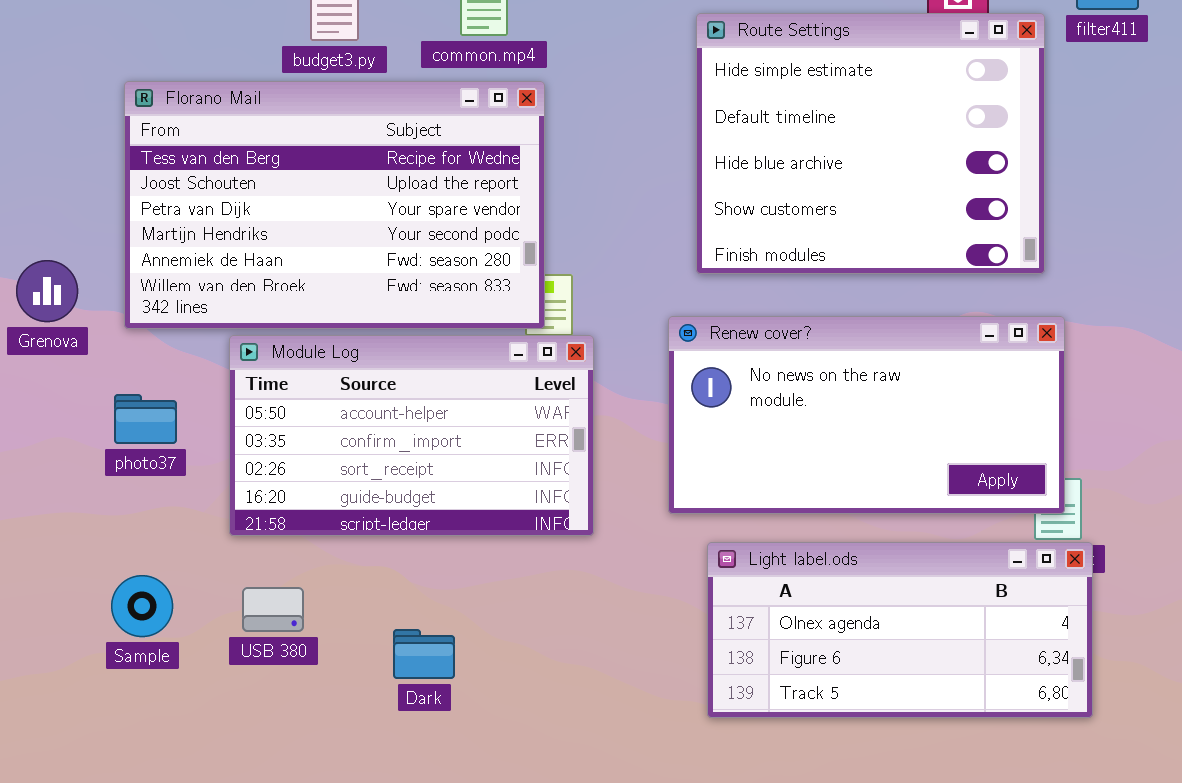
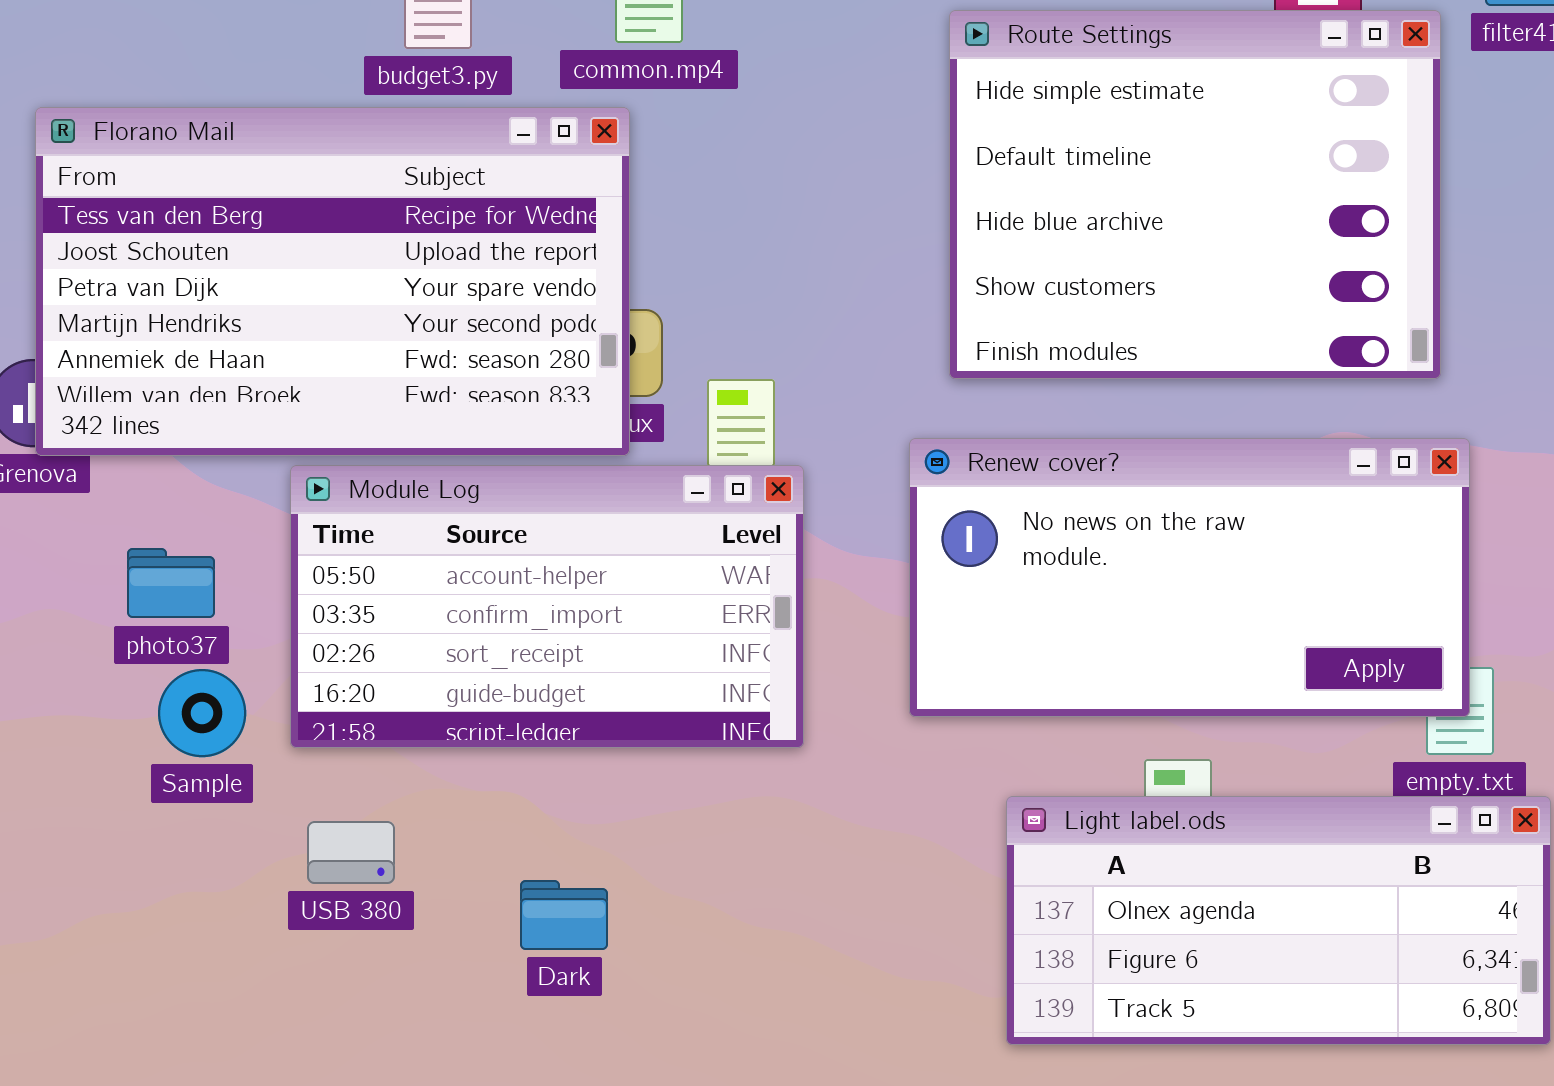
Florano Mail: [124,81,545,329] -> [35,107,630,456], moved
Light label.ods: [707,542,1093,718] -> [1006,796,1551,1045], moved
Sample: [111,575,173,637] -> [158,669,246,757], moved

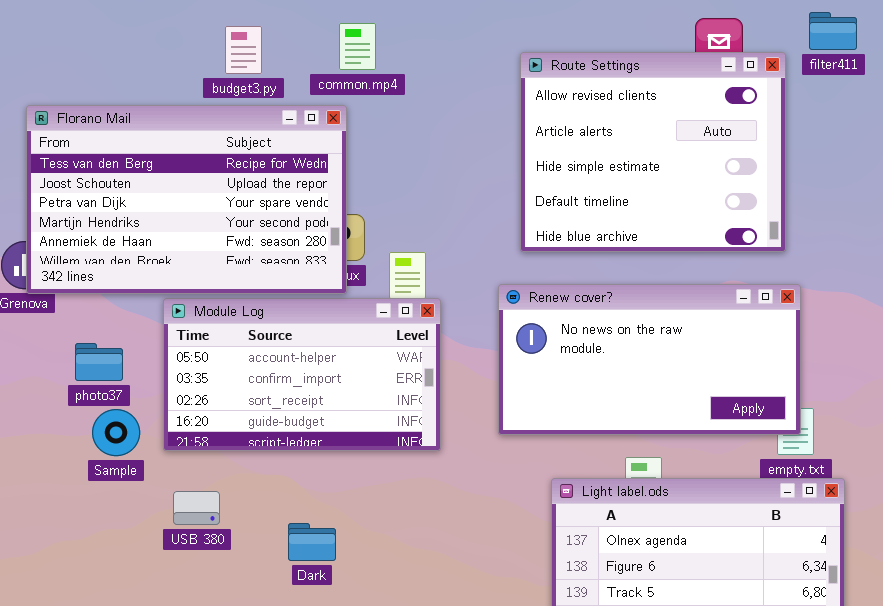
Route Settings: [949,10,1441,379] -> [520,52,786,252], scrolled up 2 rows

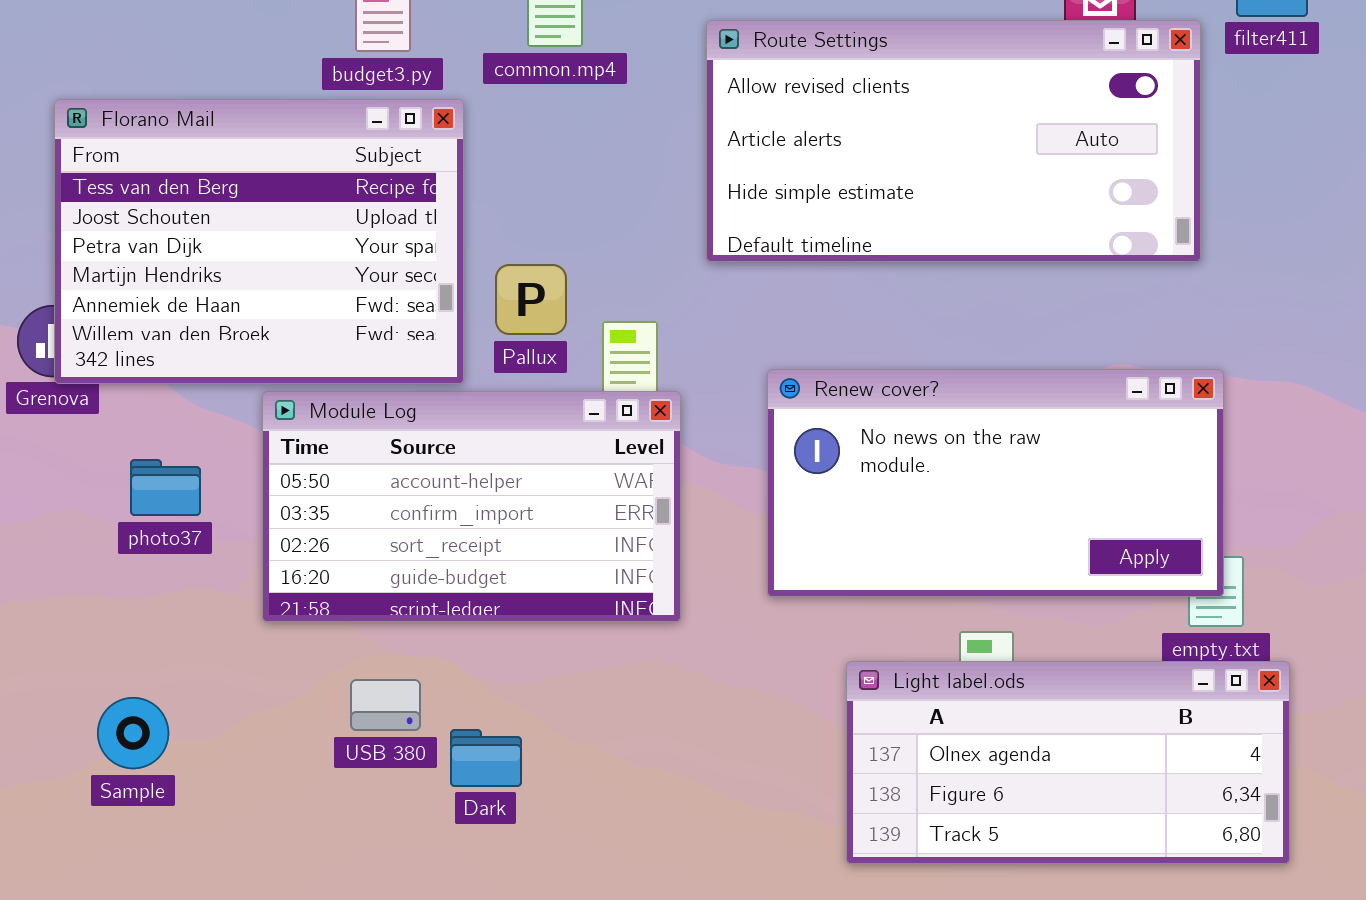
Route Settings: [520,52,786,252] -> [706,20,1201,262], resized
Florano Mail: [26,105,347,294] -> [54,99,464,384], resized
Sample: [92,409,140,456] -> [97,697,169,769], moved
USB 380: [173,491,220,525] -> [350,679,421,731], moved

